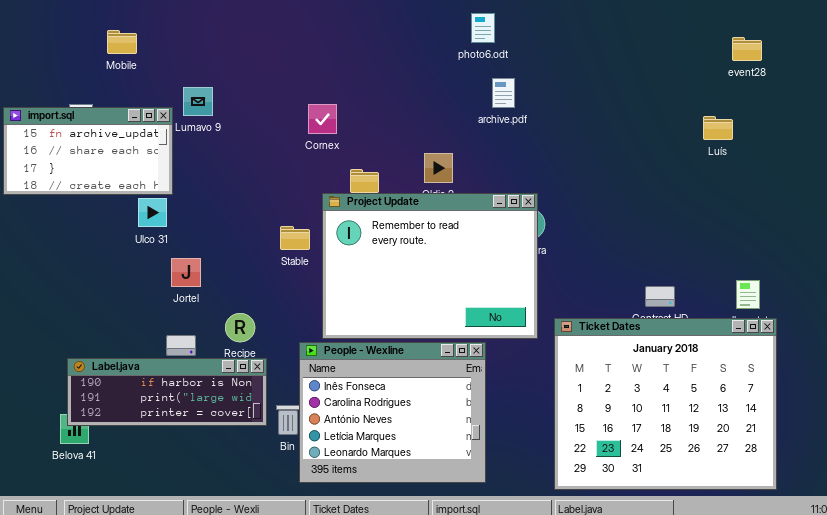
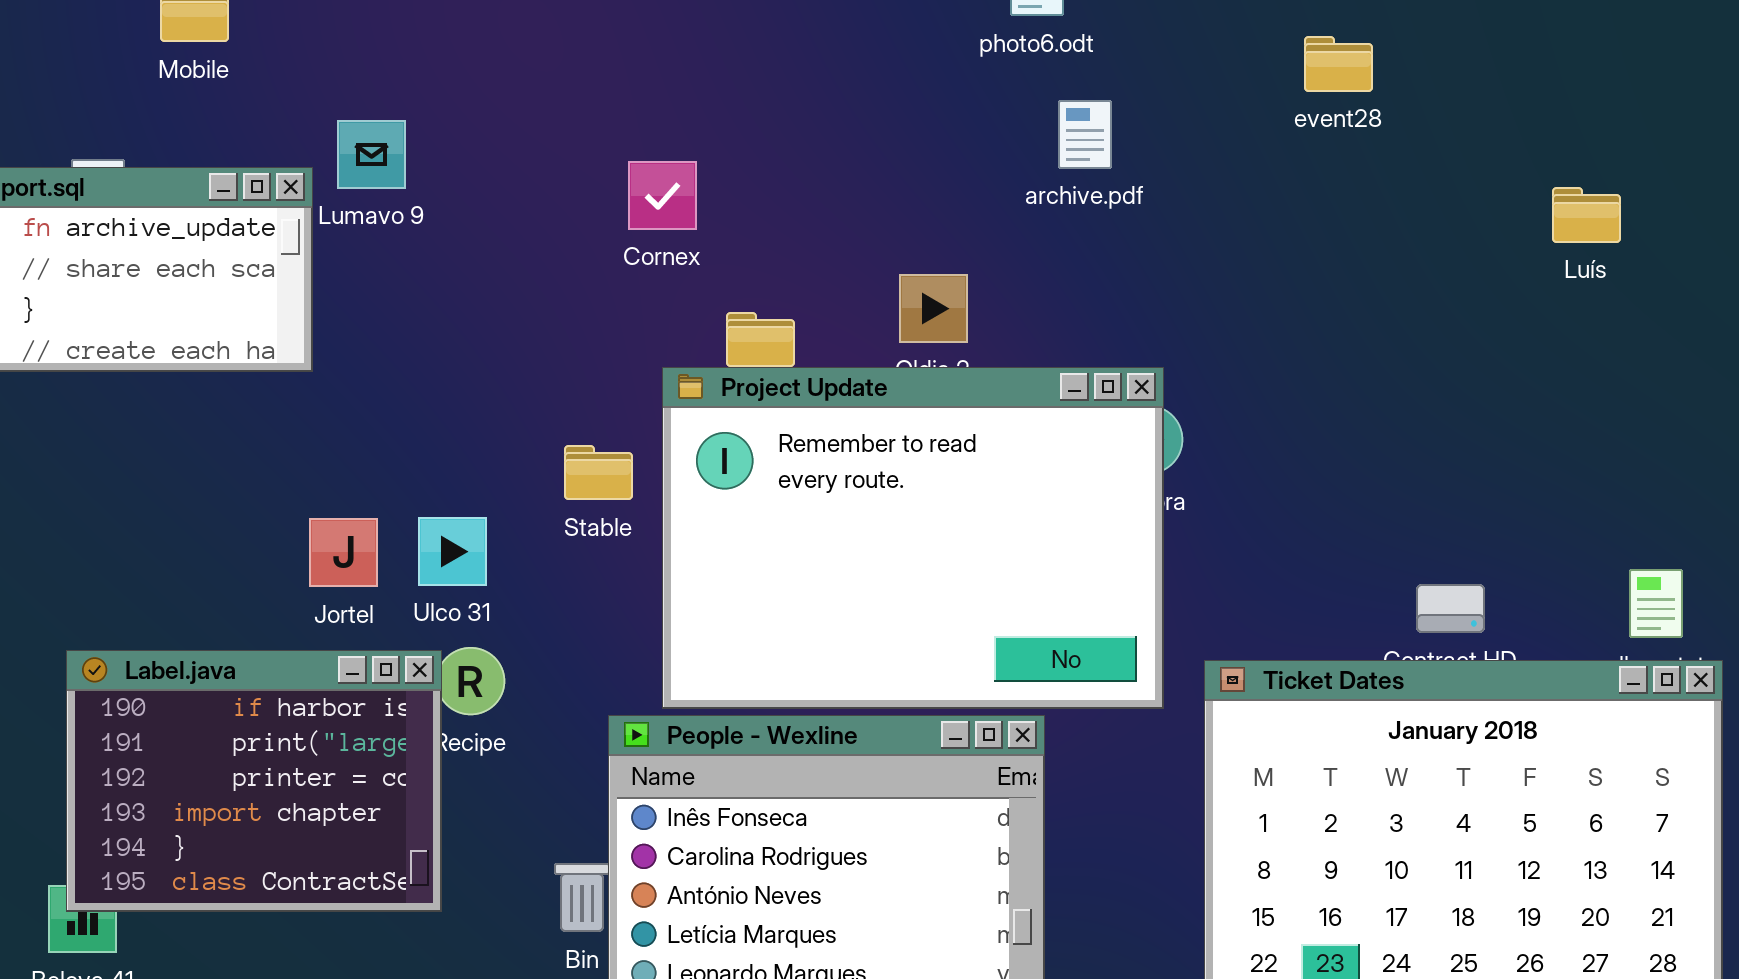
event28: [732,37,762,61] -> [1304,36,1373,92], moved
Ulco 31: [138,198,167,227] -> [418,517,487,586], moved
Label.java: [67,358,267,426] -> [66,650,442,912], resized

